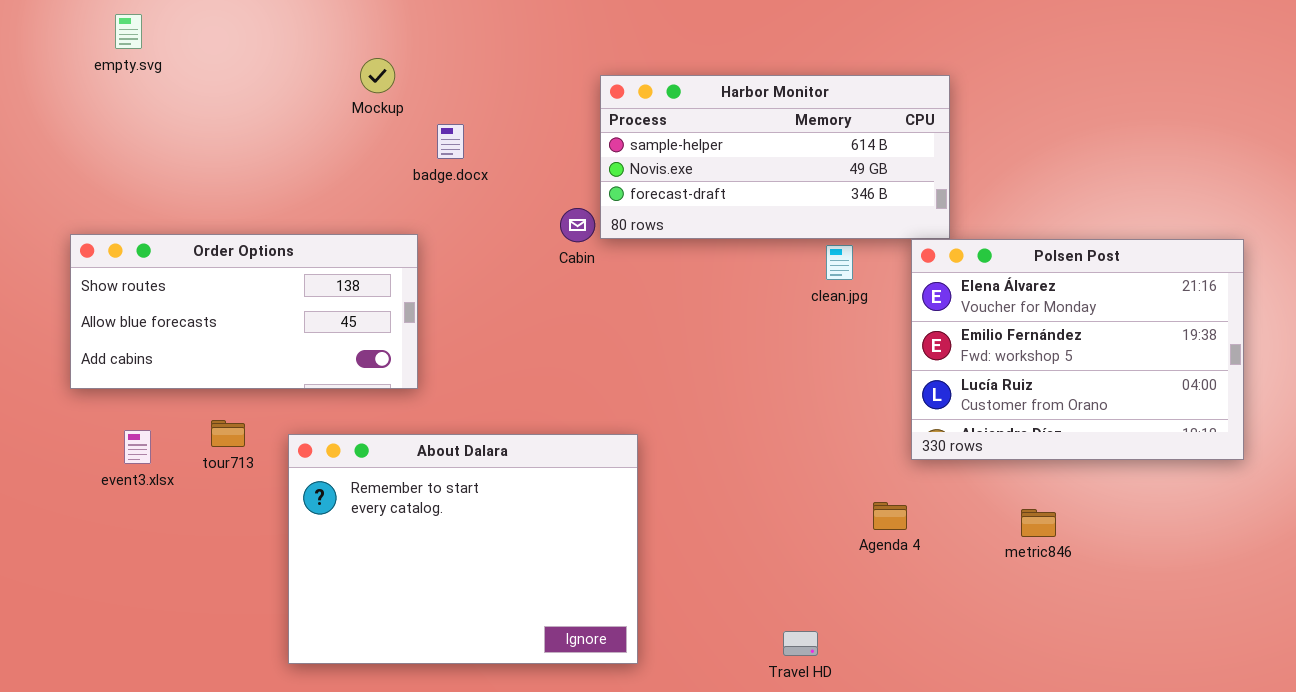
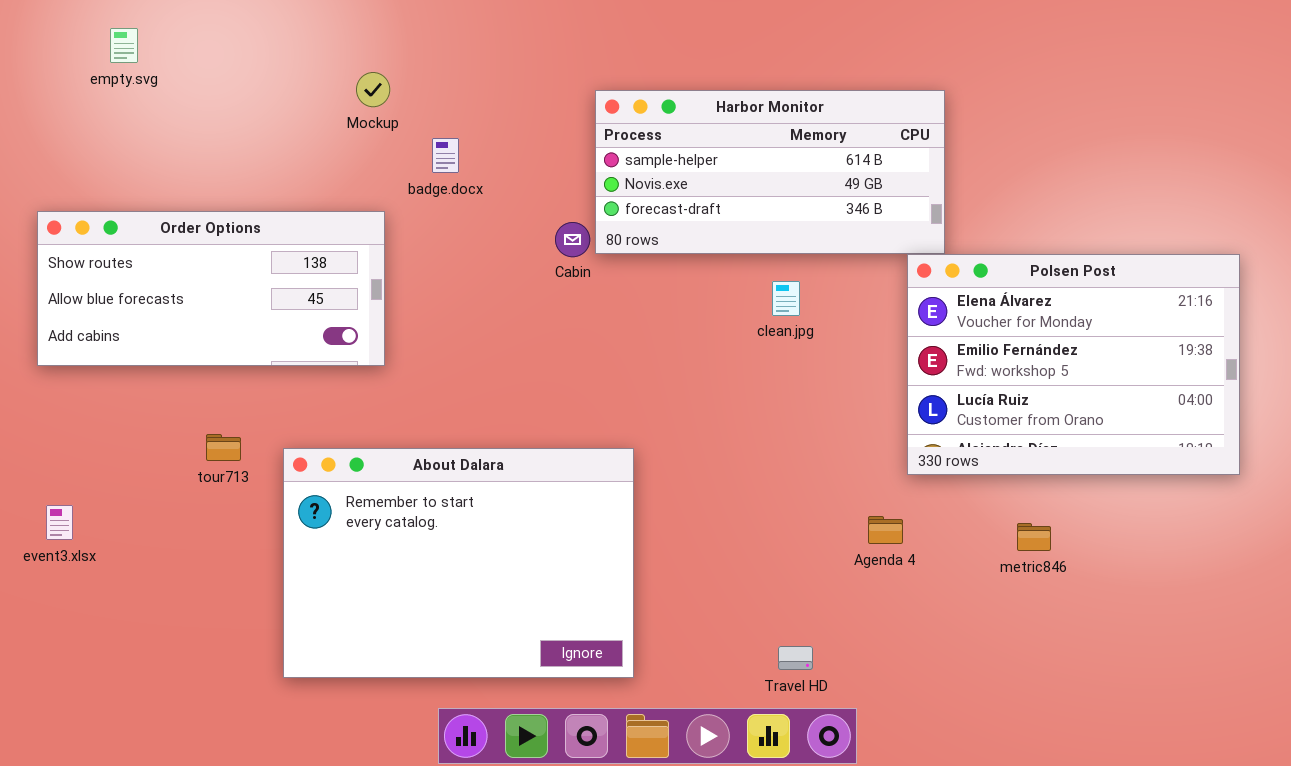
Order Options: [70,234,418,389] -> [37,211,385,366], moved
clean.jpg: [826,245,853,280] -> [772,281,800,316], moved
event3.xlsx: [124,430,151,464] -> [46,505,73,540], moved

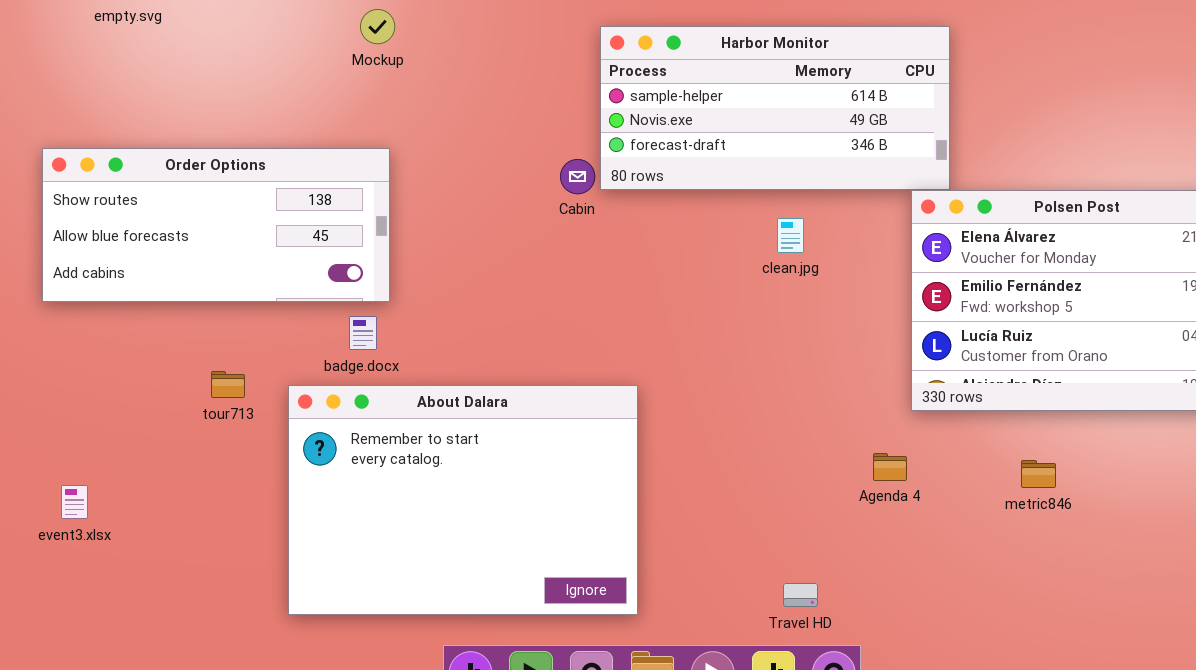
badge.docx: [432,138,459,173] -> [349,316,377,350], moved
event3.xlsx: [46,505,73,540] -> [61,485,88,519], moved

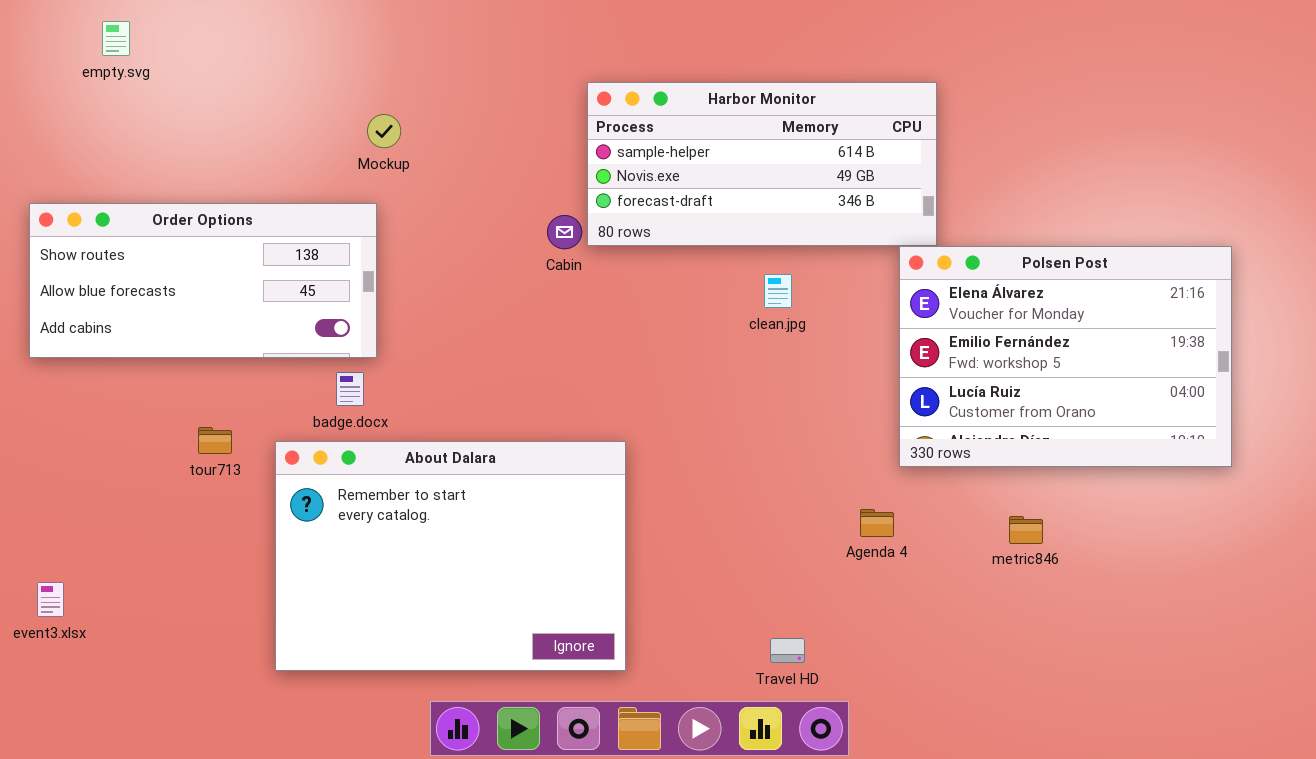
Mockup: [360,9,395,44] -> [367,114,401,148], moved
event3.xlsx: [61,485,88,519] -> [37,582,64,617], moved

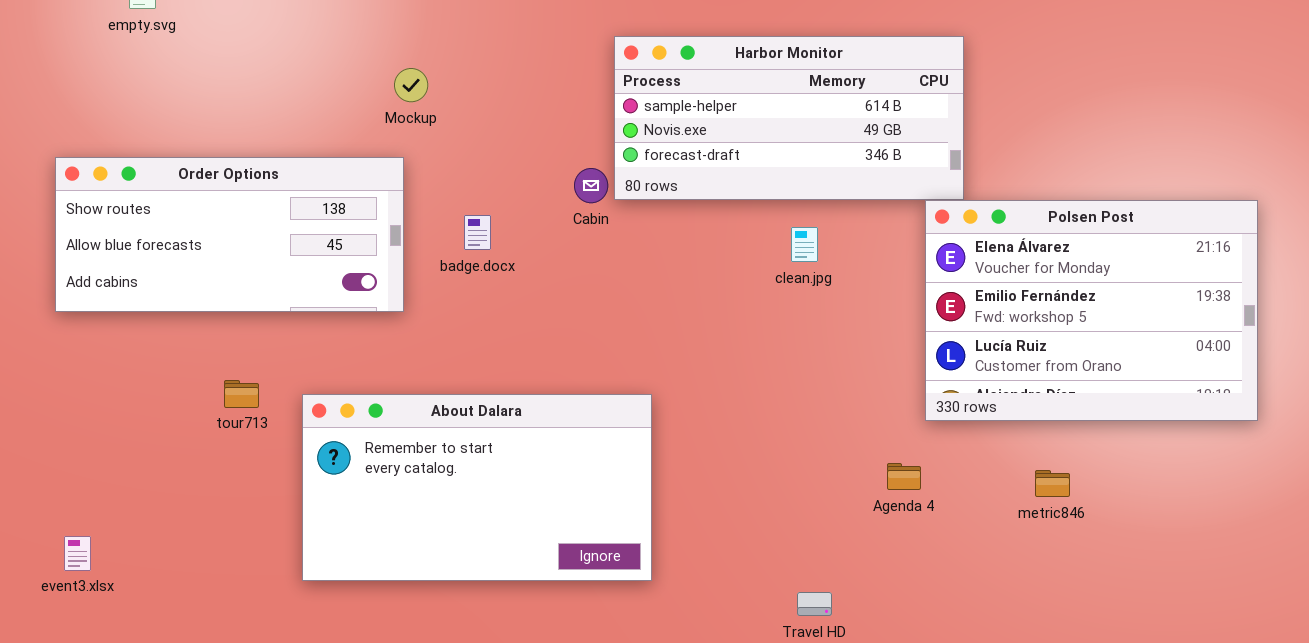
badge.docx: [336,372,364,406] -> [464,215,491,250], moved
About Dalara: [275,441,626,671] -> [302,394,652,581], resized

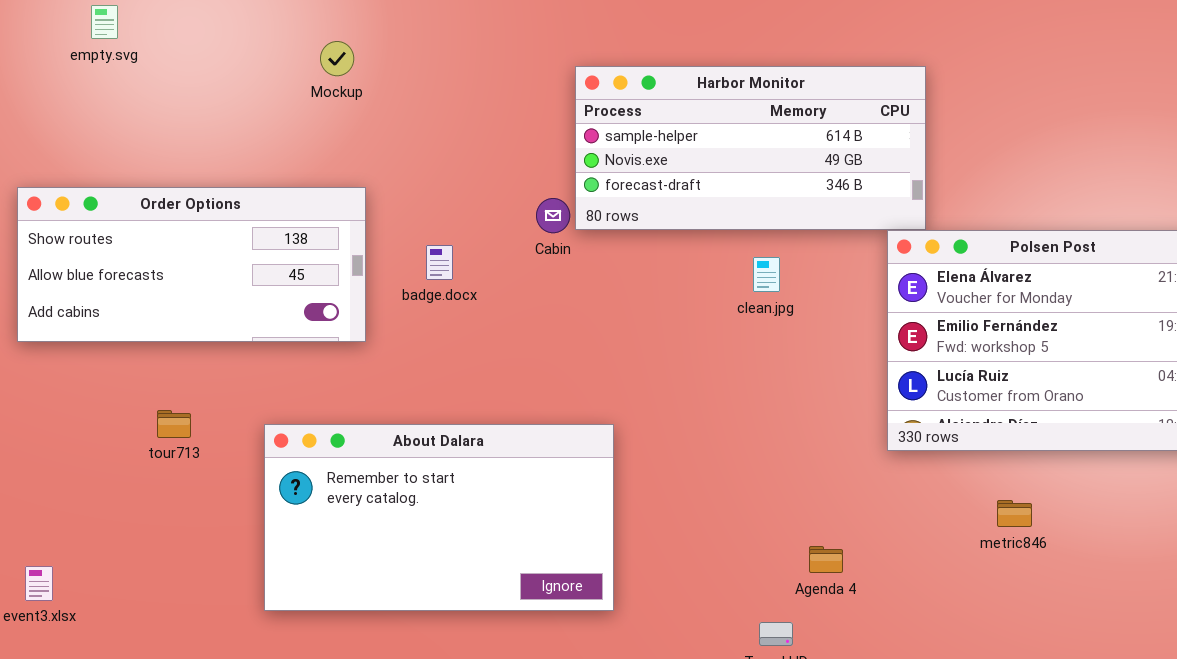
Mockup: [394,68,428,102] -> [320,41,354,76], moved
tour713: [224,380,259,408] -> [157,410,191,438], moved
Agenda 4: [887,463,921,490] -> [809,546,843,573], moved

